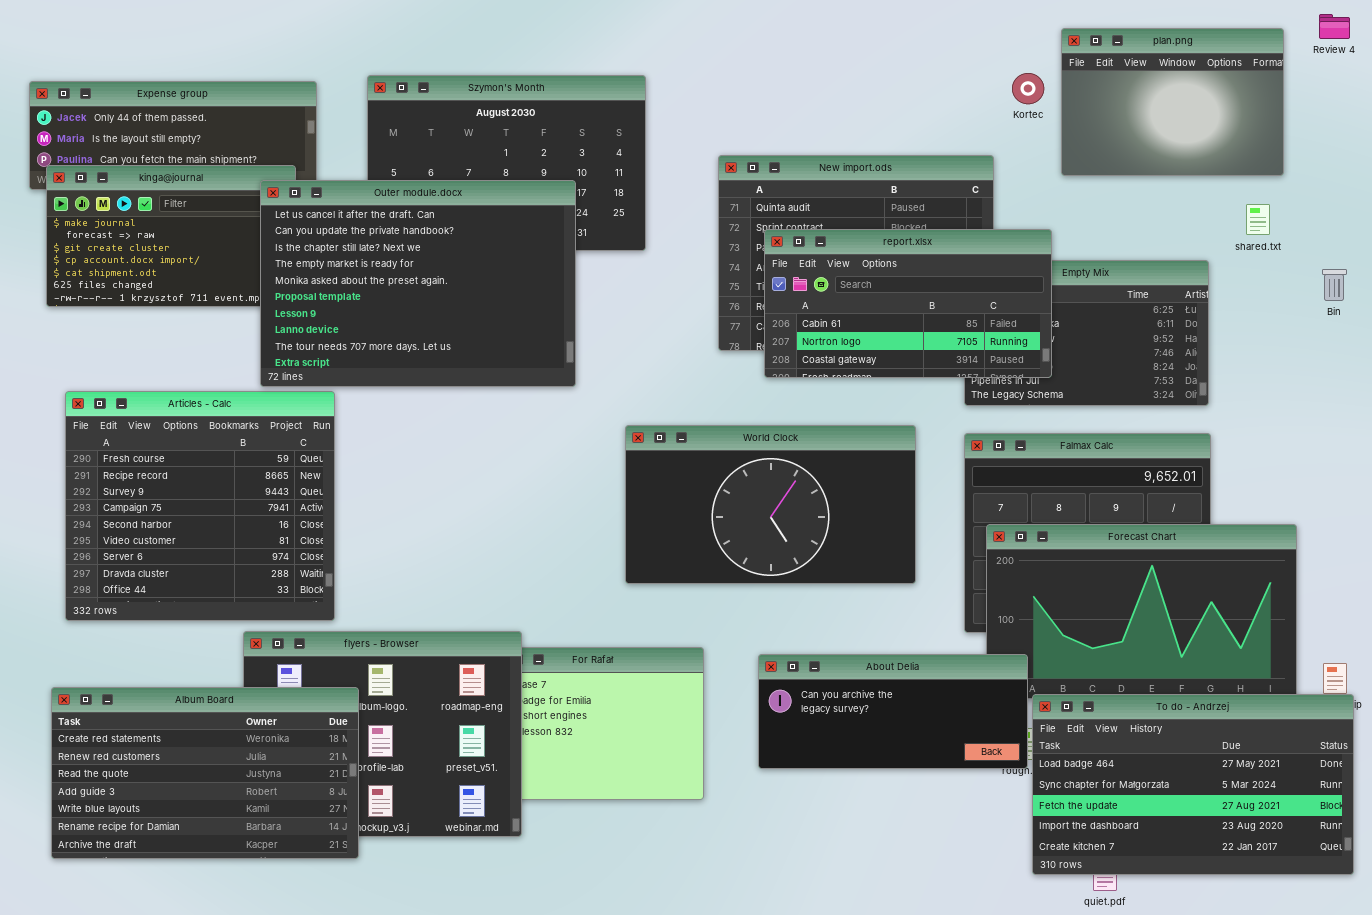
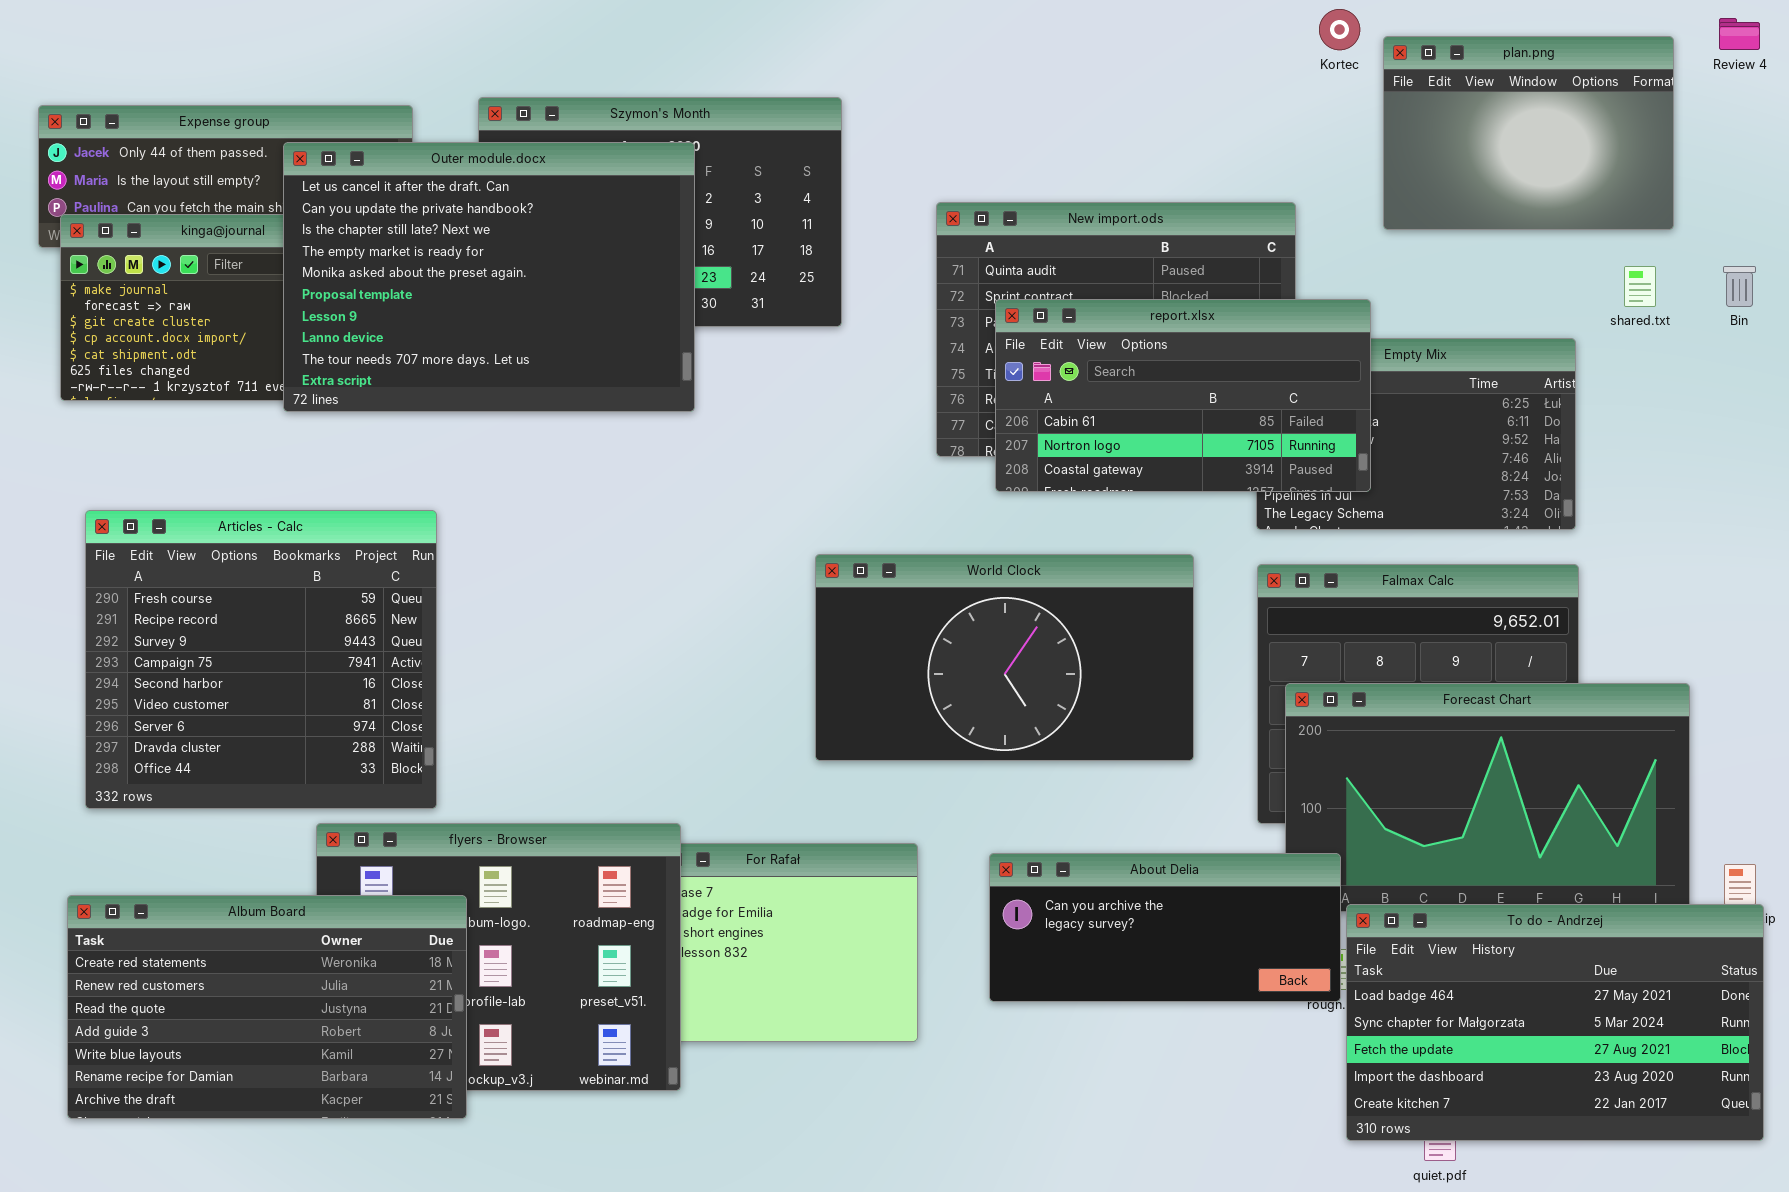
Kortec: [1012,73,1044,104] -> [1319,9,1360,50], moved
Outer module.docx: [260,180,576,387] -> [283,142,695,412], moved
Bin: [1322,269,1347,301] -> [1723,266,1756,307], moved

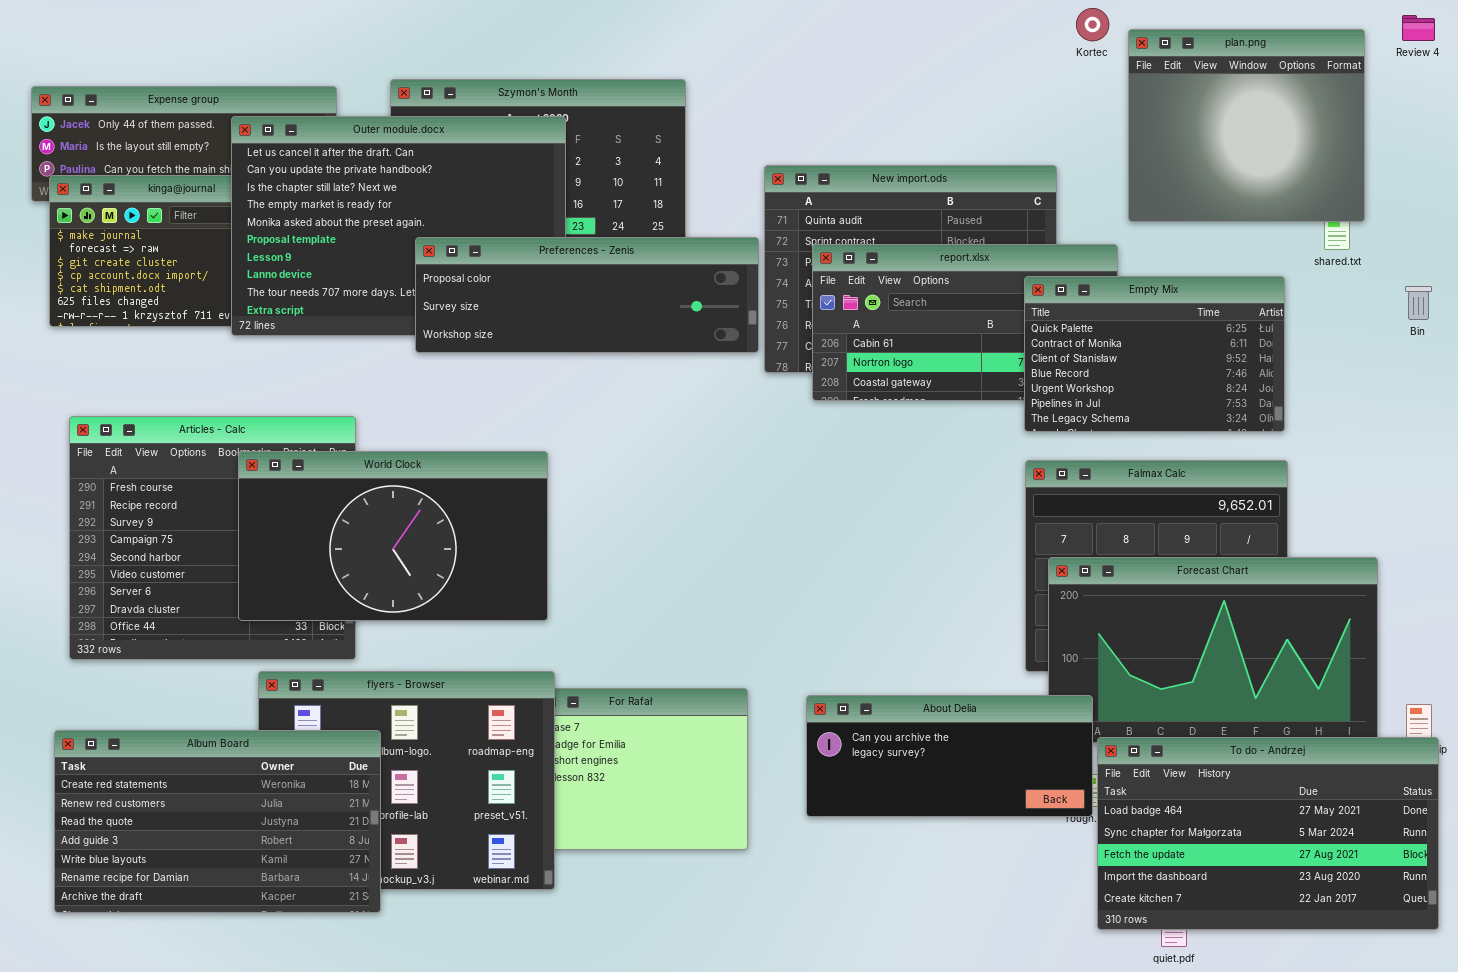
plan.png: [1383,36,1674,230] -> [1128,29,1365,222], resized
Bin: [1723,266,1756,307] -> [1405,286,1432,320], moved
Preferences - Zenis: none -> [415,237,759,353], opened
Empty Mix: [1256,338,1576,530] -> [1024,276,1285,432], raised
World Clock: [815,554,1194,761] -> [238,451,548,621], moved

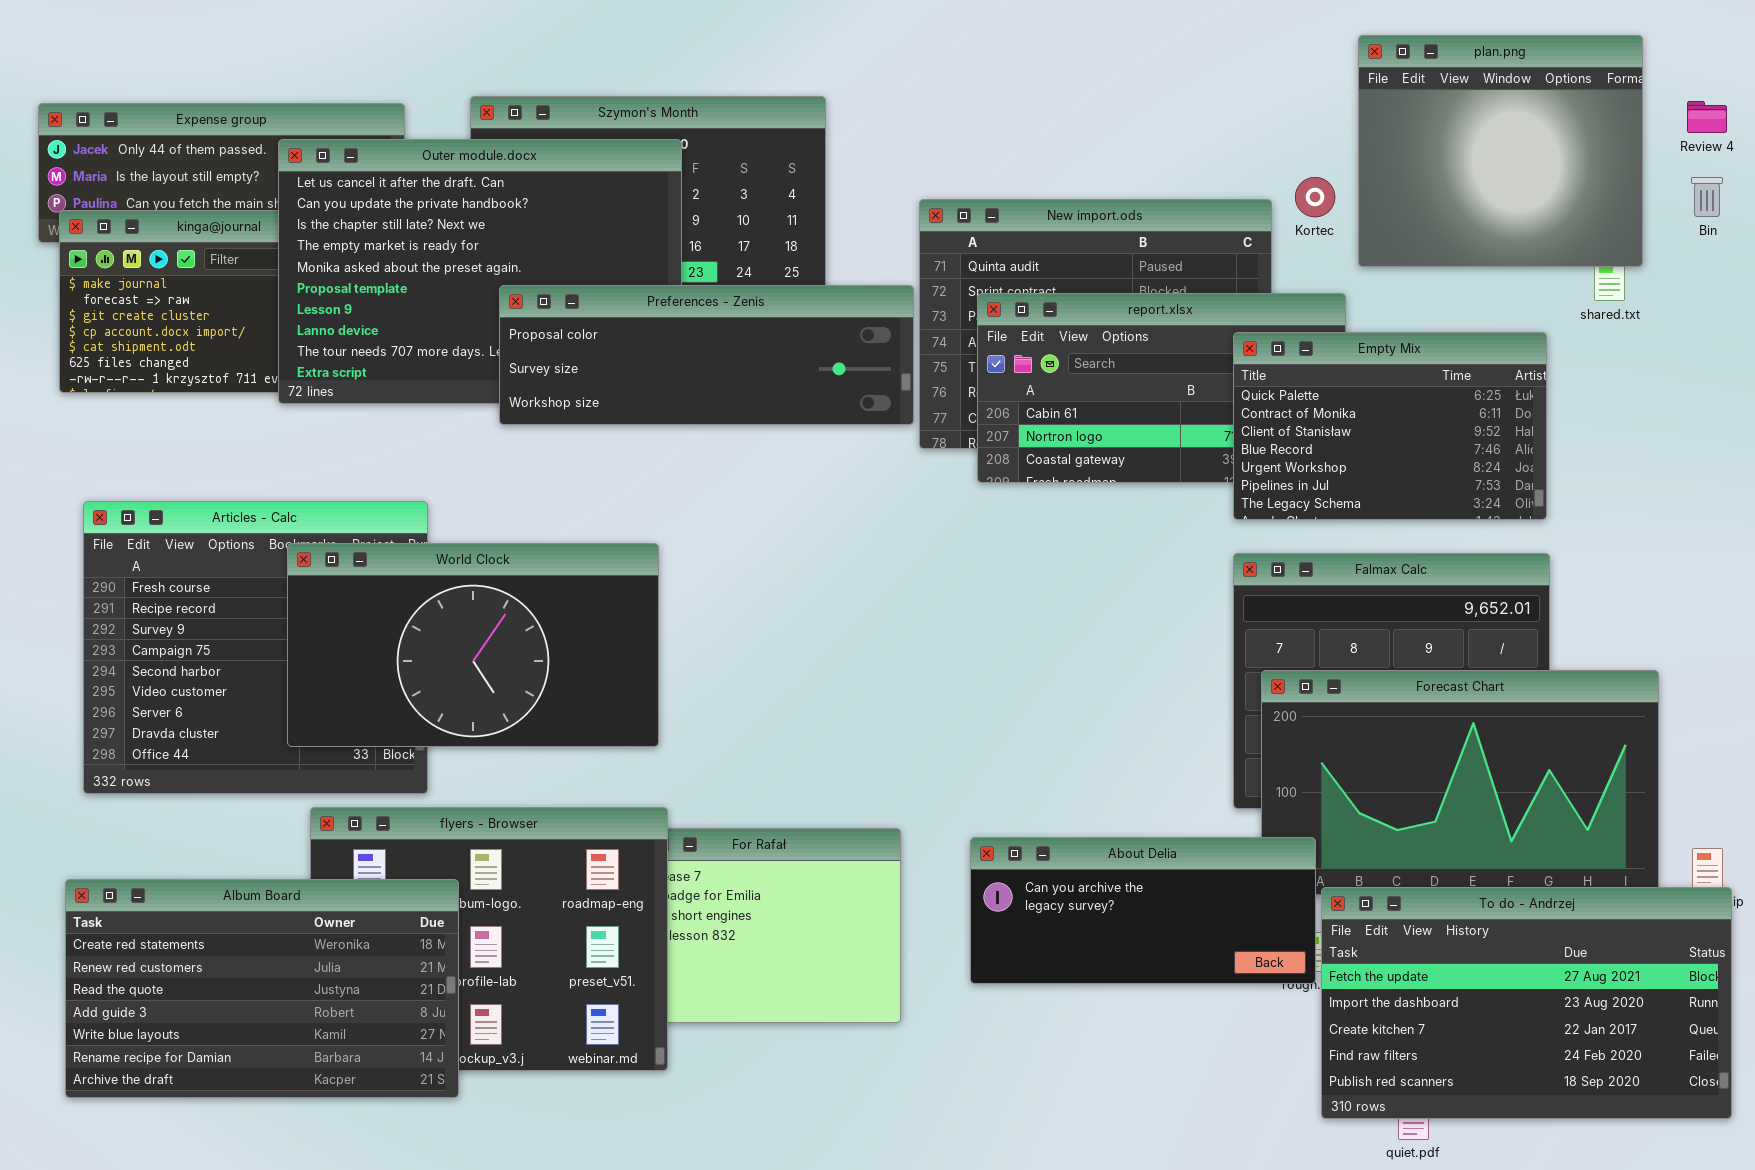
Kortec: [1076,8,1109,41] -> [1295,177,1335,217], moved
Review 4: [1402,15,1435,41] -> [1687,101,1727,133], moved
Bin: [1405,286,1432,320] -> [1691,177,1723,217], moved
To do - Andrzej: [1097,737,1439,930] -> [1321,887,1732,1119], scrolled down 2 rows

